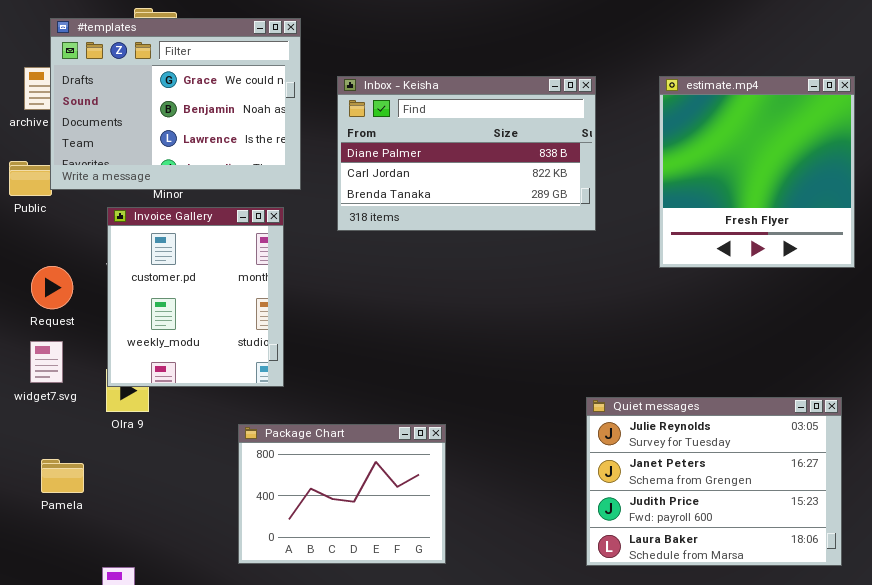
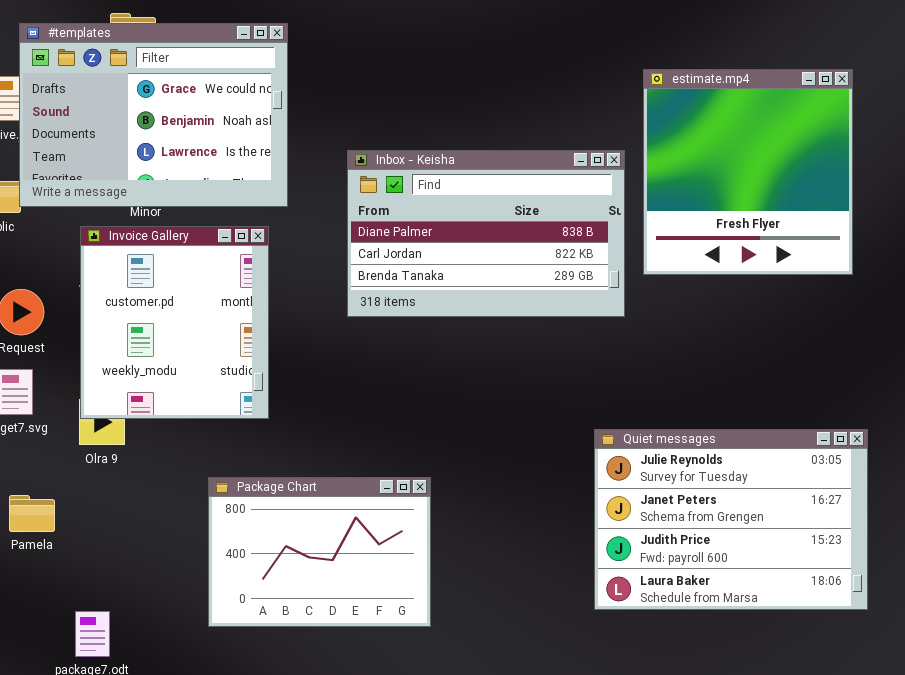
Inbox - Keisha: [337,76,596,231] -> [347,150,625,317], moved
estimate.mp4: [659,76,855,268] -> [643,69,853,275], moved
Package Chart: [238,424,446,564] -> [208,477,431,627], moved

